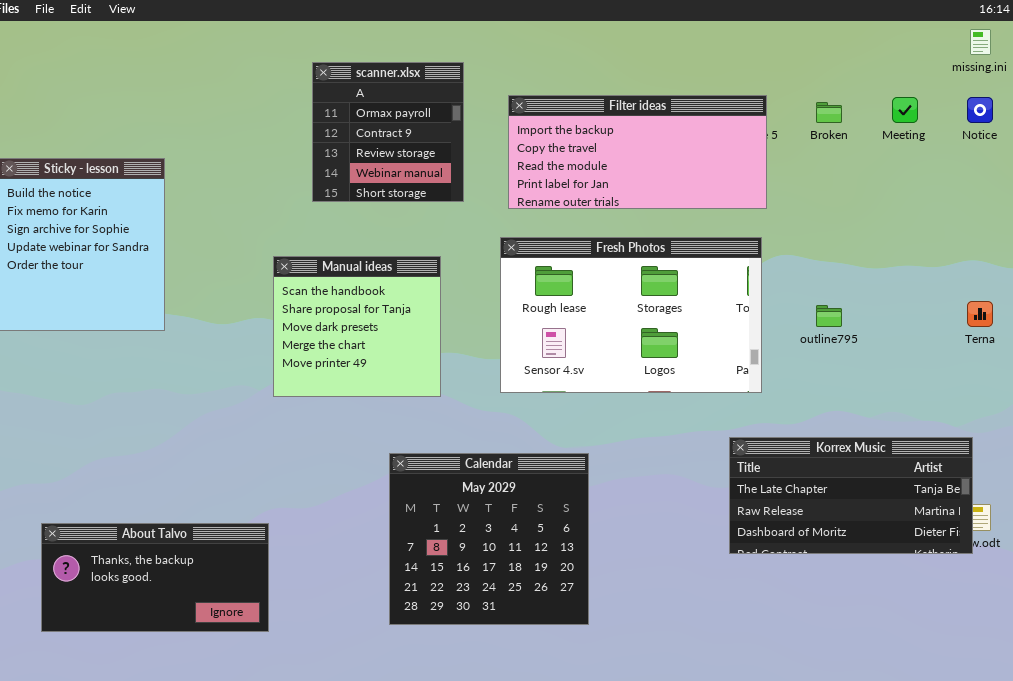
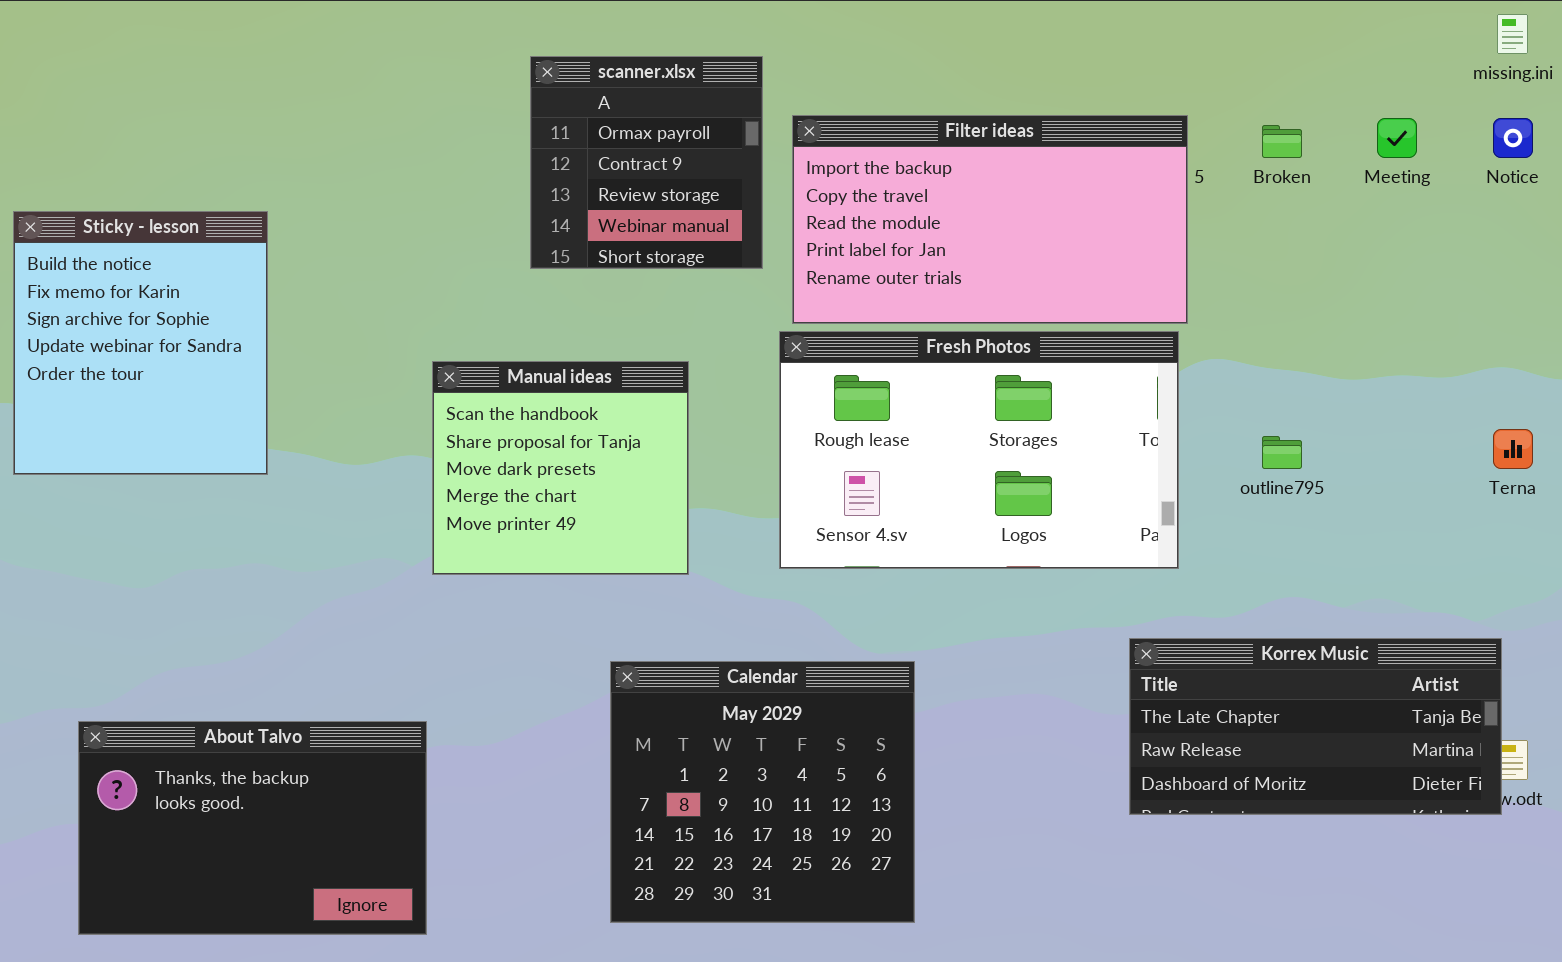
scanner.xlsx: [312,62,464,202] -> [530,56,763,269], moved
Filter ideas: [508,95,767,209] -> [792,115,1188,324], resized
About Talvo: [41,523,269,632] -> [78,721,427,935], resized

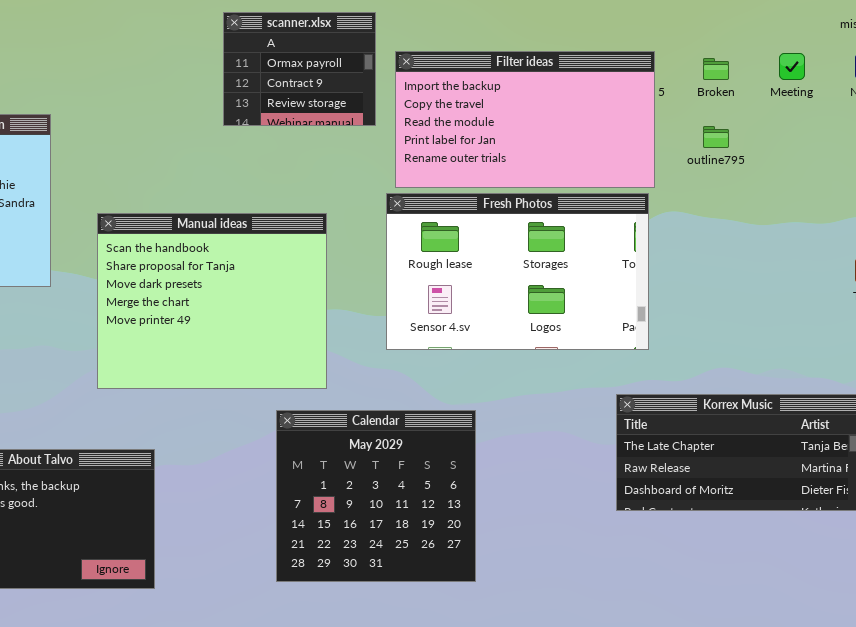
scanner.xlsx: [530,56,763,269] -> [223,12,376,126], resized
Manual ideas: [432,361,689,575] -> [97,213,327,389], resized
outline795: [1262,436,1302,469] -> [703,126,729,148], moved

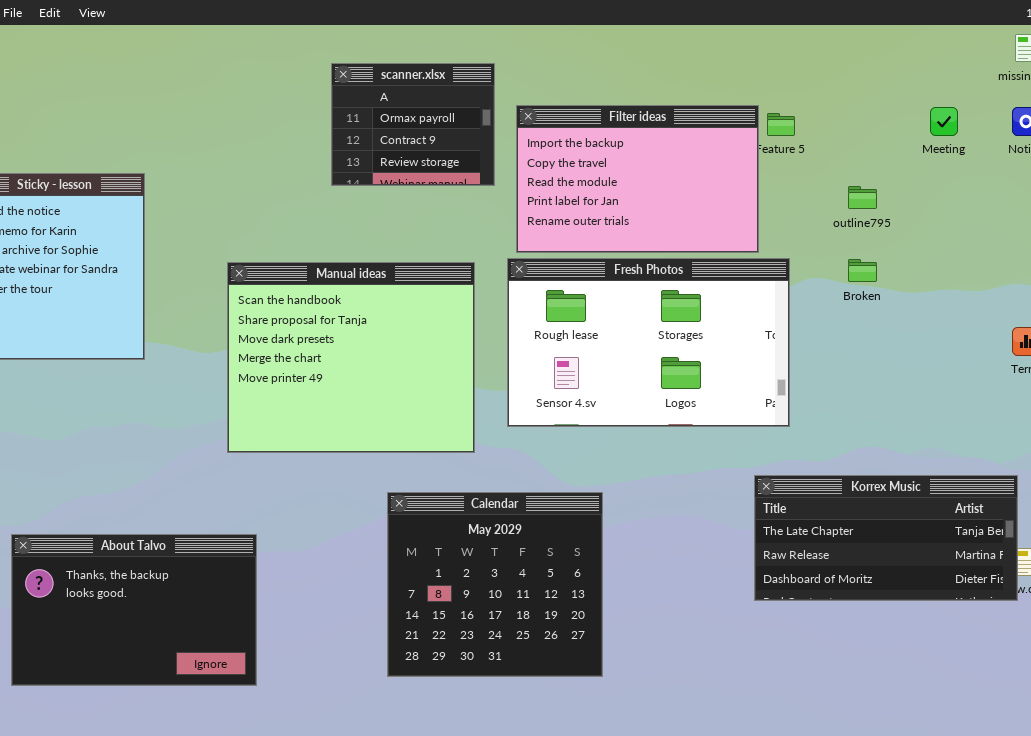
Filter ideas: [395,51,655,188] -> [516,105,759,253], resized
Broken: [703,58,729,80] -> [848,259,877,282], moved
Manual ideas: [97,213,327,389] -> [227,262,475,453], moved

